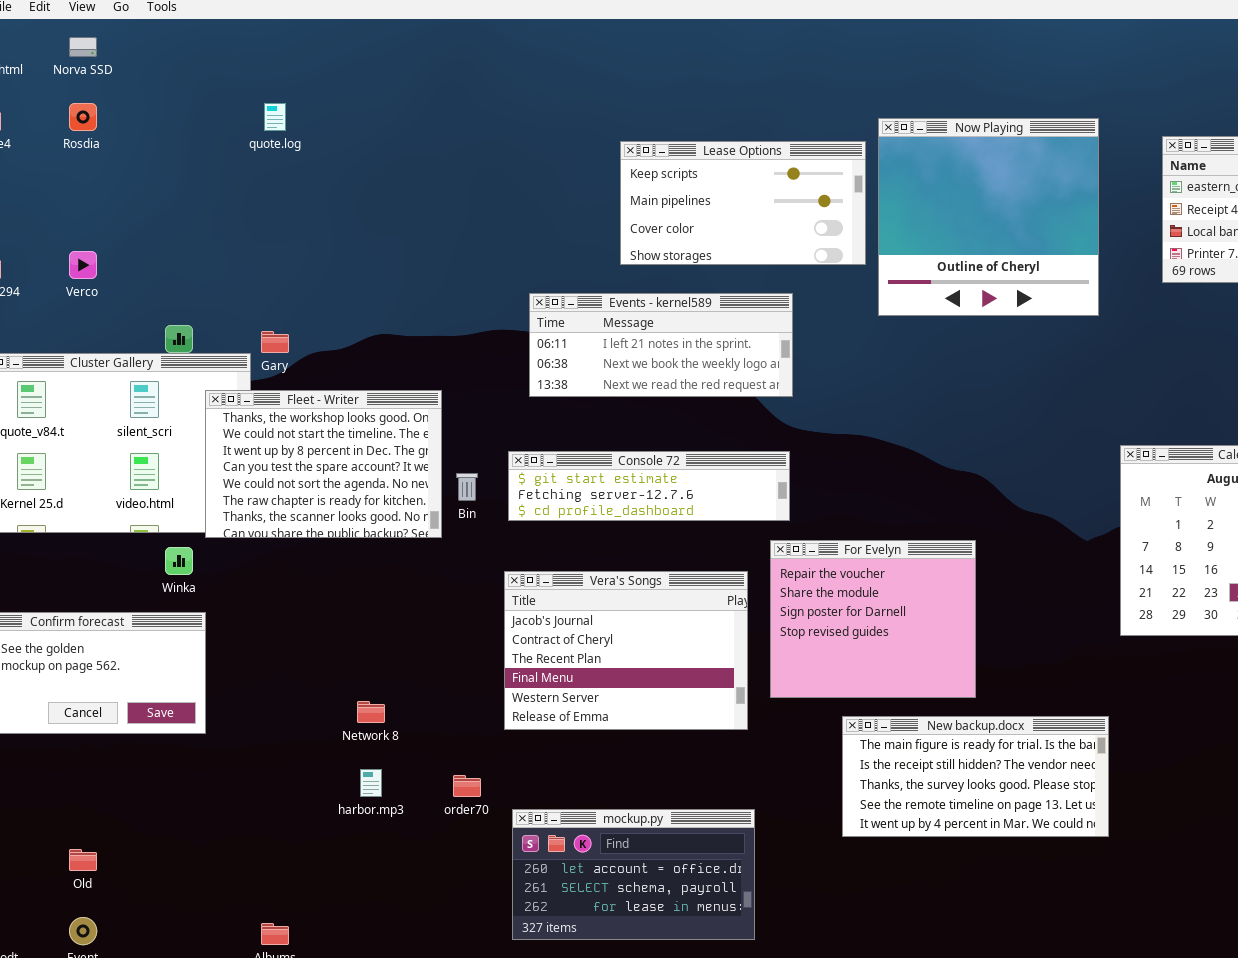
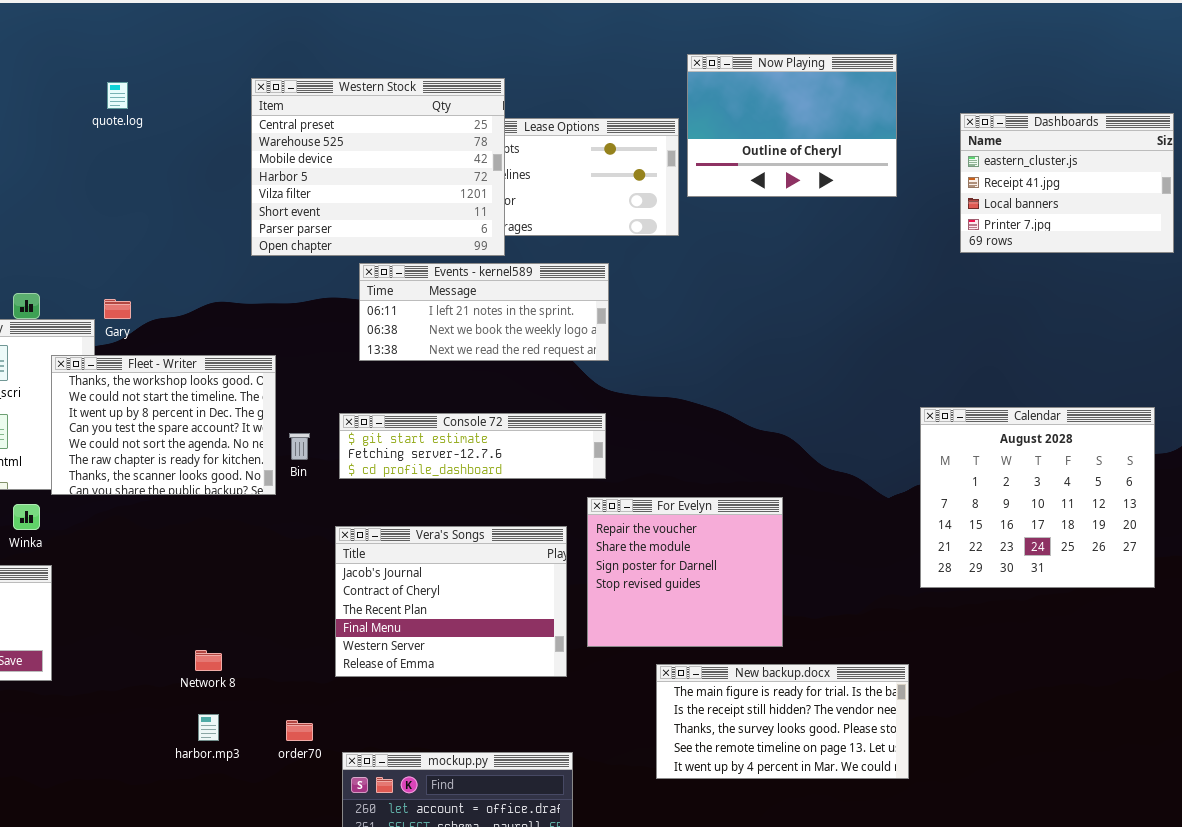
Western Stock: none -> [251,78,505,256], opened
Now Playing: [878,118,1099,316] -> [687,54,897,197], moved, resized

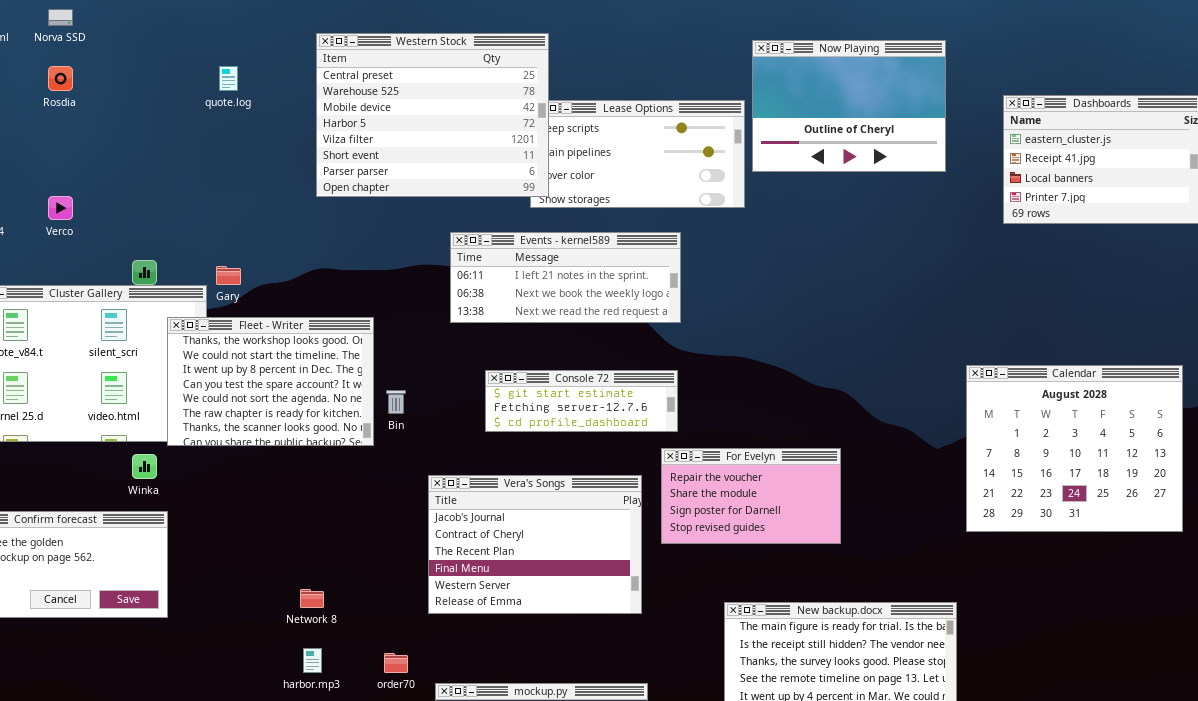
Western Stock: [251,78,505,256] -> [316,33,549,197], moved
Console 72: [339,413,606,479] -> [485,370,678,432], resized
For Evelyn: [587,497,783,647] -> [661,448,841,544], resized

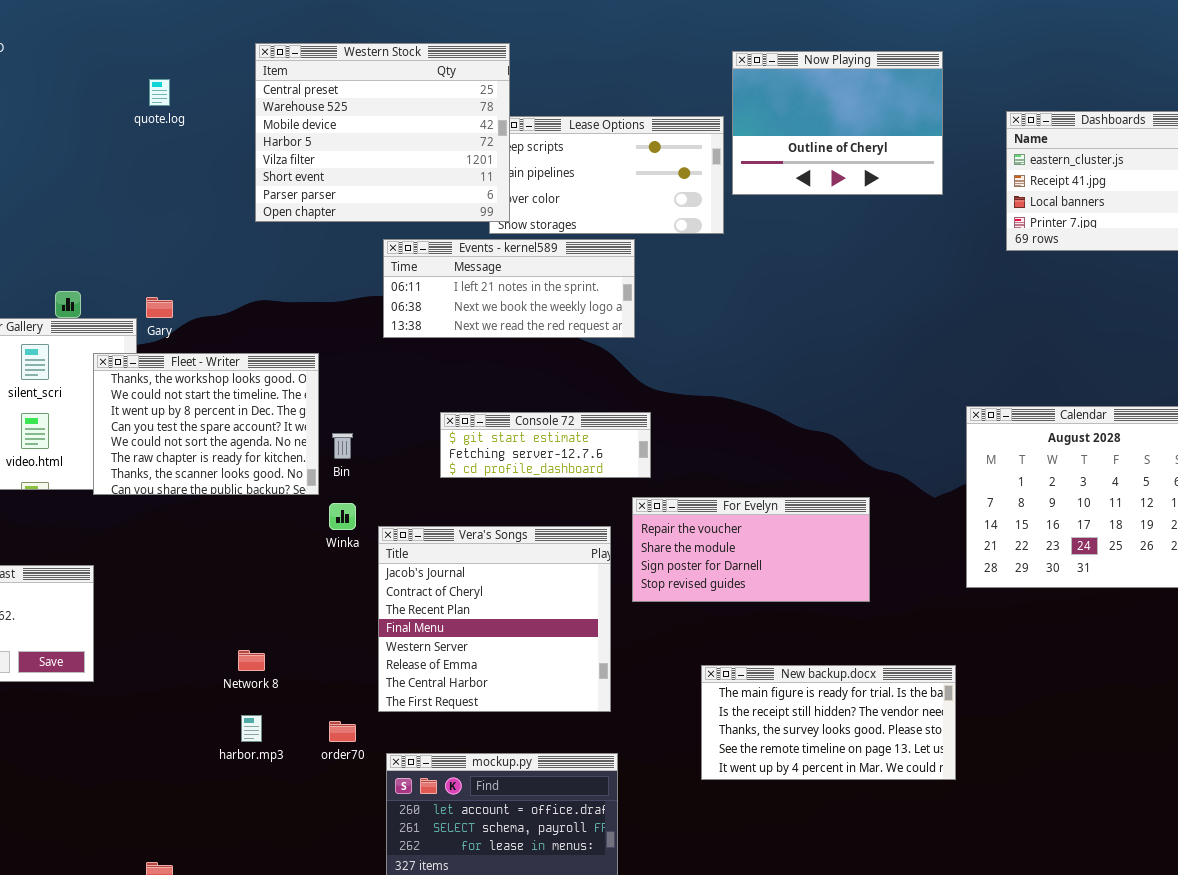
Events - kernel589: [450,232,681,323] -> [383,239,635,338], moved
For Evelyn: [661,448,841,544] -> [632,497,870,602], resized
Winka: [132,454,157,479] -> [329,503,356,530], moved
Vera's Songs: [428,475,642,614] -> [378,526,611,712], resized

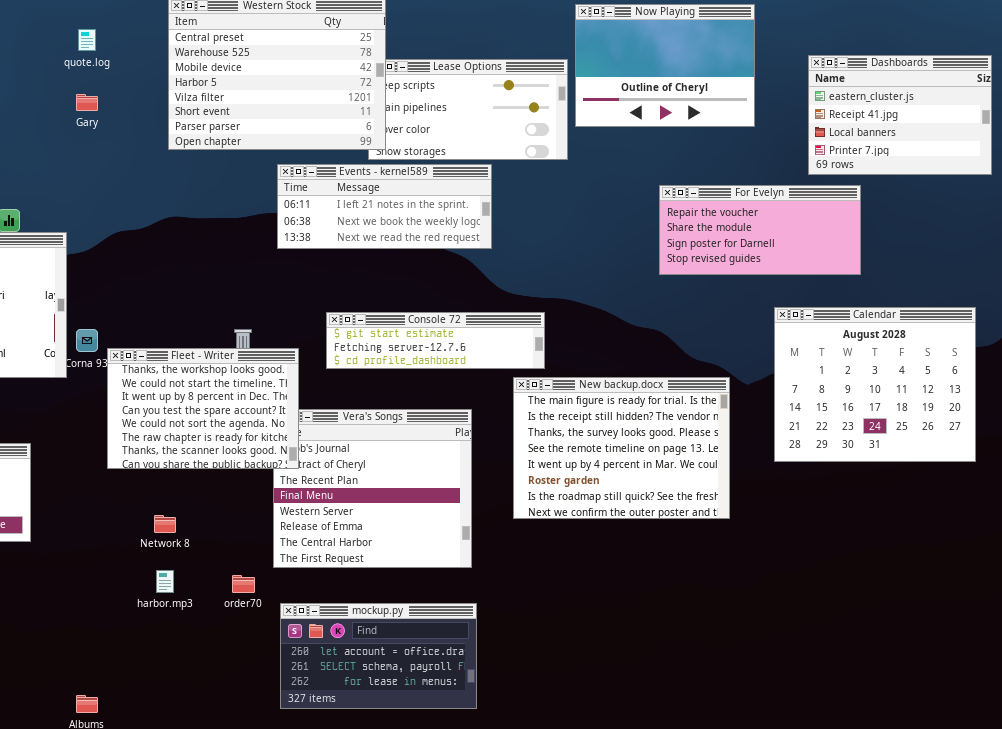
Gary: [146,297,173,318] -> [76,94,98,111], moved
Fleet - Writer: [93,353,319,495] -> [107,348,299,469], moved
Console 72: [440,412,651,478] -> [326,312,545,369], resized
For Evelyn: [632,497,870,602] -> [659,185,861,275], moved
New backup.docx: [701,665,956,780] -> [513,377,730,519], moved, resized

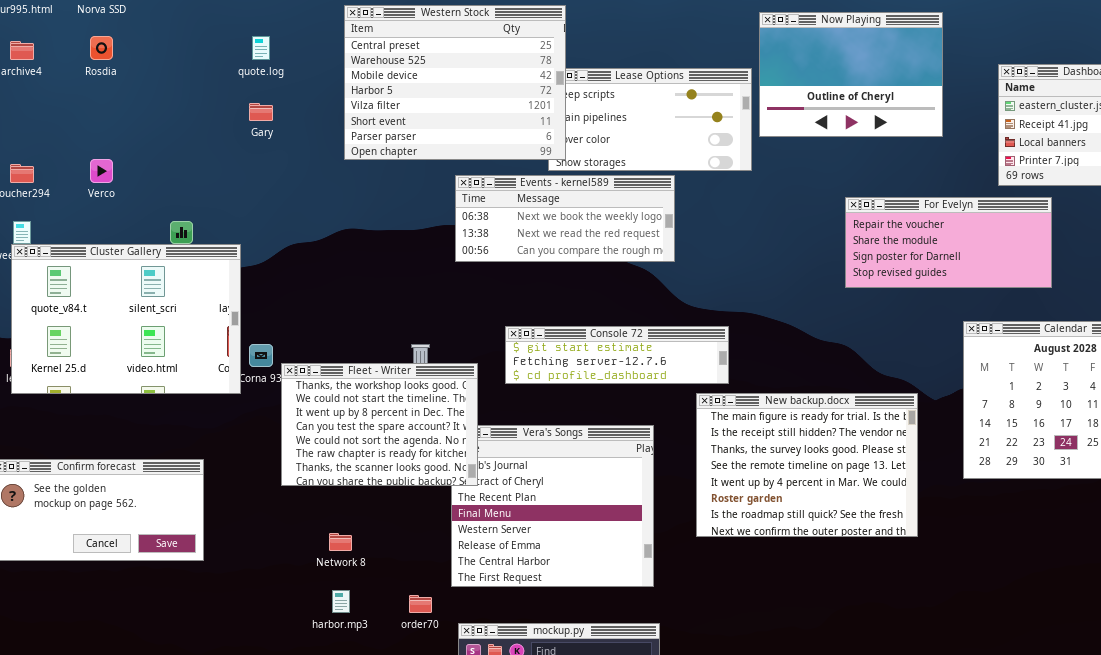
Events - kernel589: [277,164,492,249] -> [455,175,675,262], scrolled down 1 row

